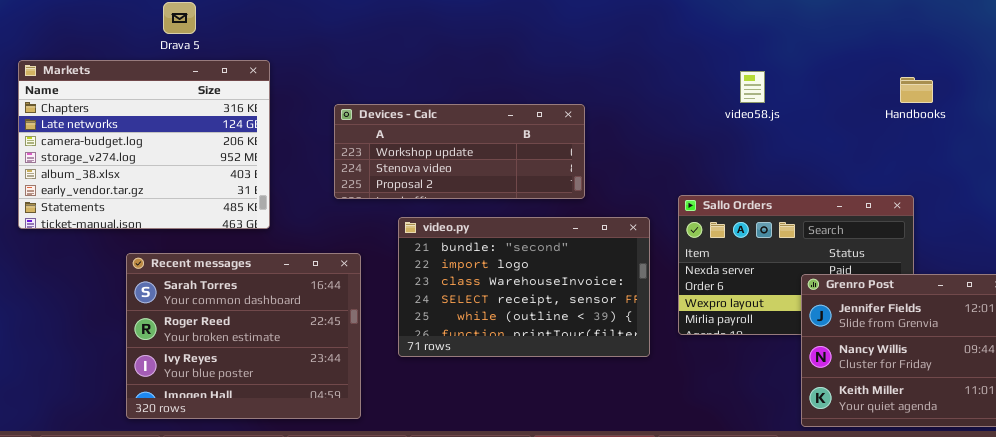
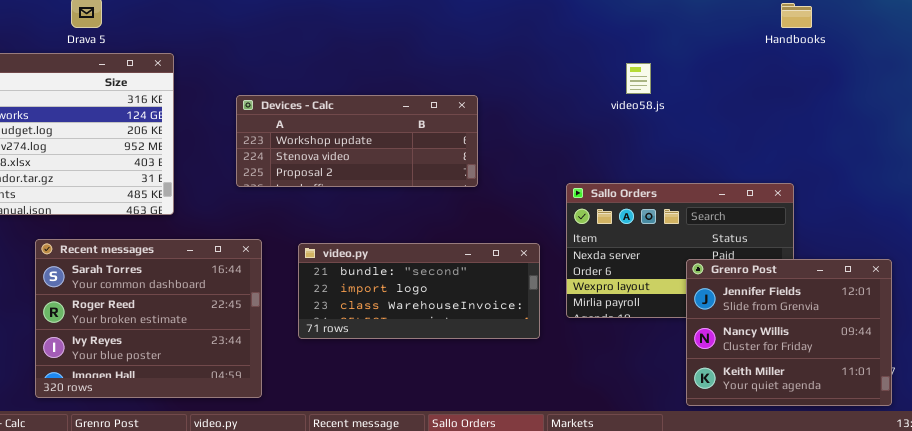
Handbooks: [900,77,933,103] -> [781,3,812,28], moved
video.py: [398,217,650,357] -> [298,243,540,339], resized

